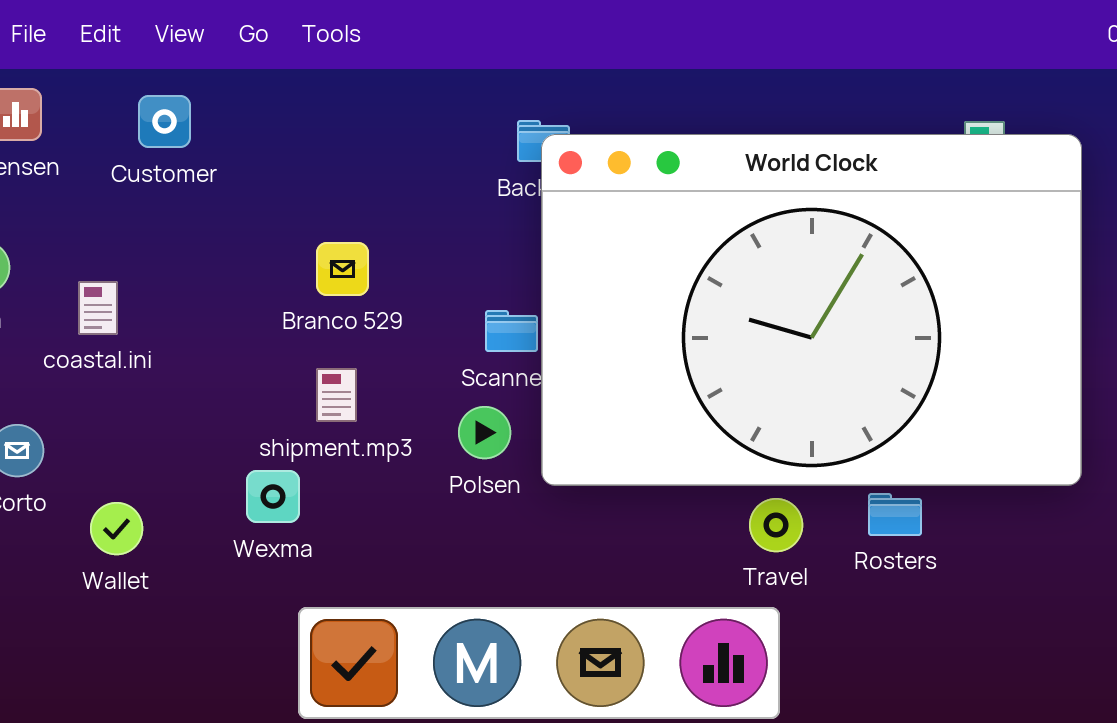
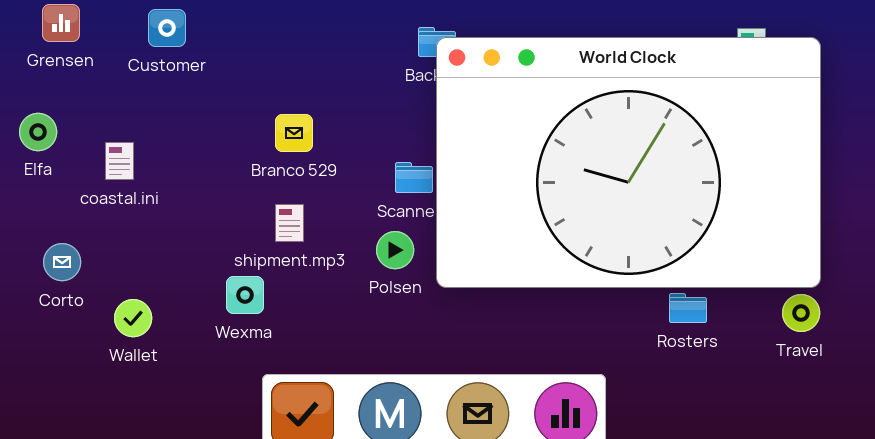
Travel: [749,498,803,552] -> [782,294,820,332], moved

